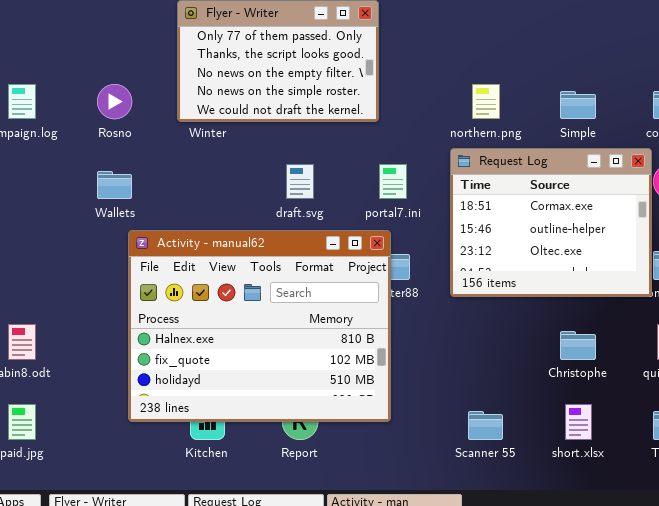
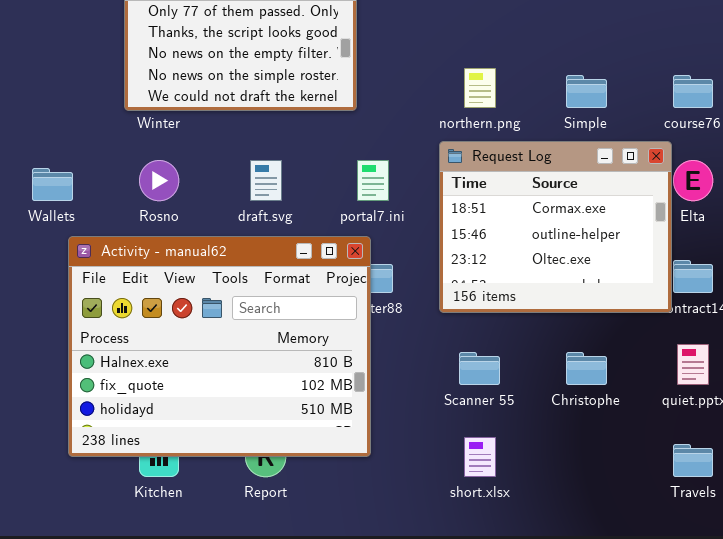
Rosno: [97,84,132,119] -> [139,160,179,201], moved
short.xlsx: [565,404,592,440] -> [464,437,496,477], moved
Scanner 55: [468,411,503,440] -> [459,352,500,385], moved

